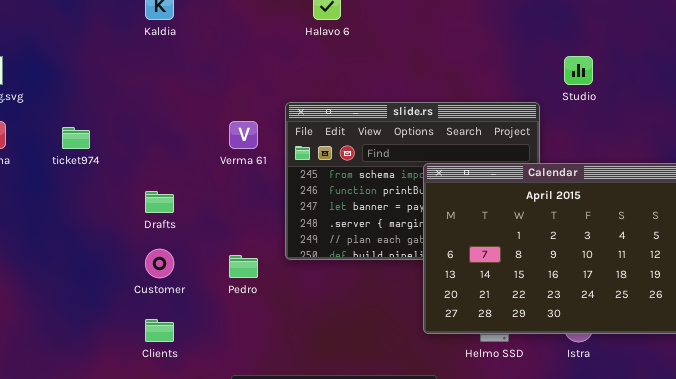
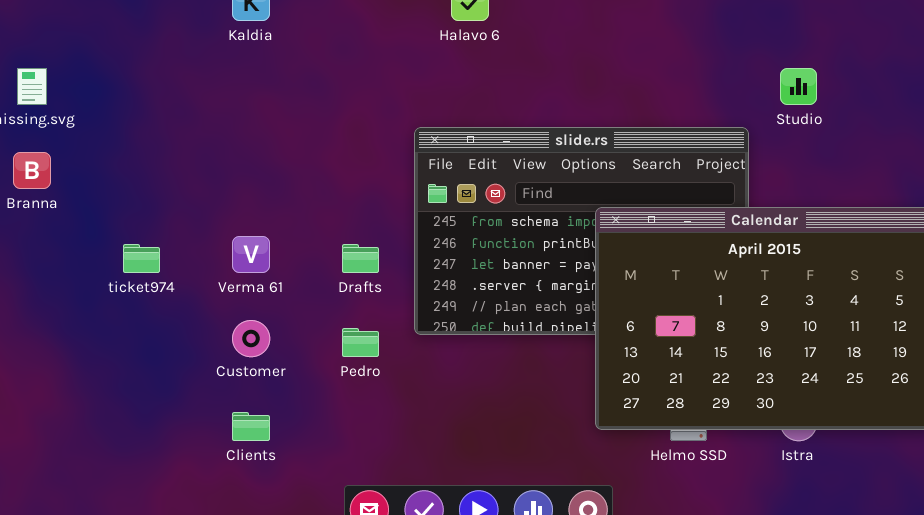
Verma 61: [229,121,258,149] -> [232,236,270,273], moved
ticket974: [62,127,90,149] -> [123,244,160,273], moved
Drafts: [145,191,174,213] -> [342,244,379,273], moved

